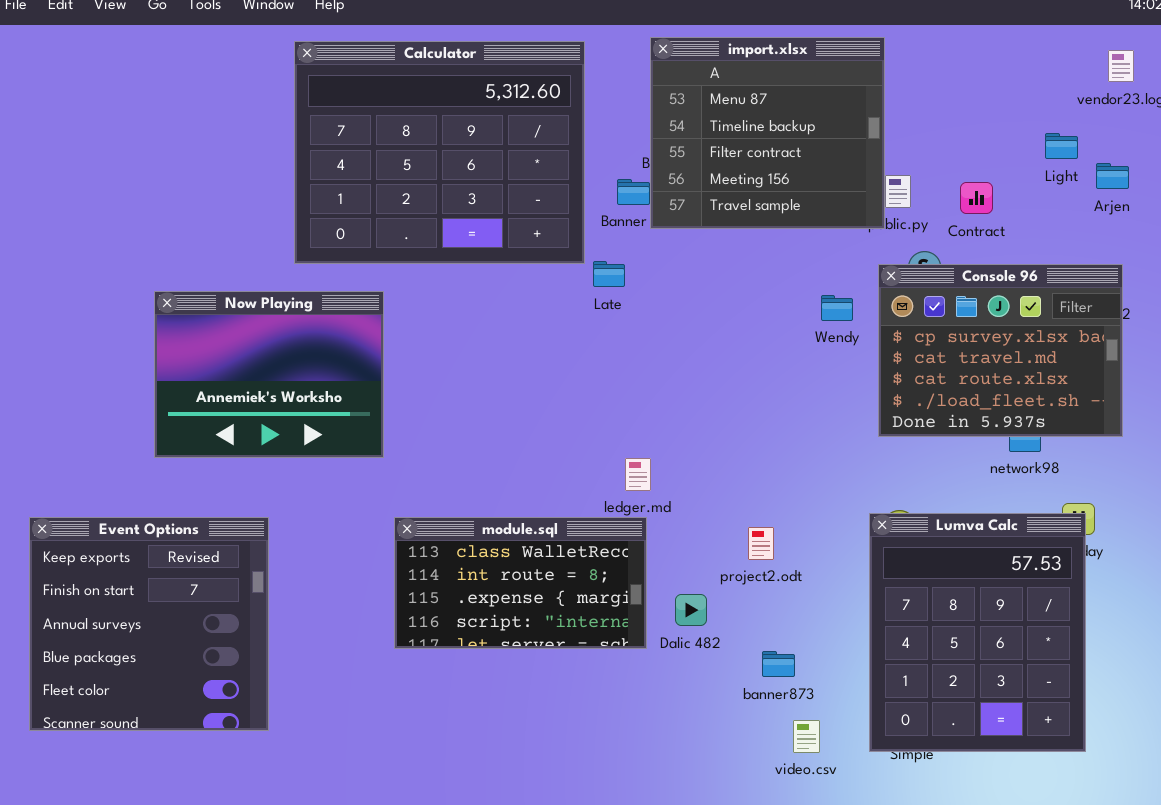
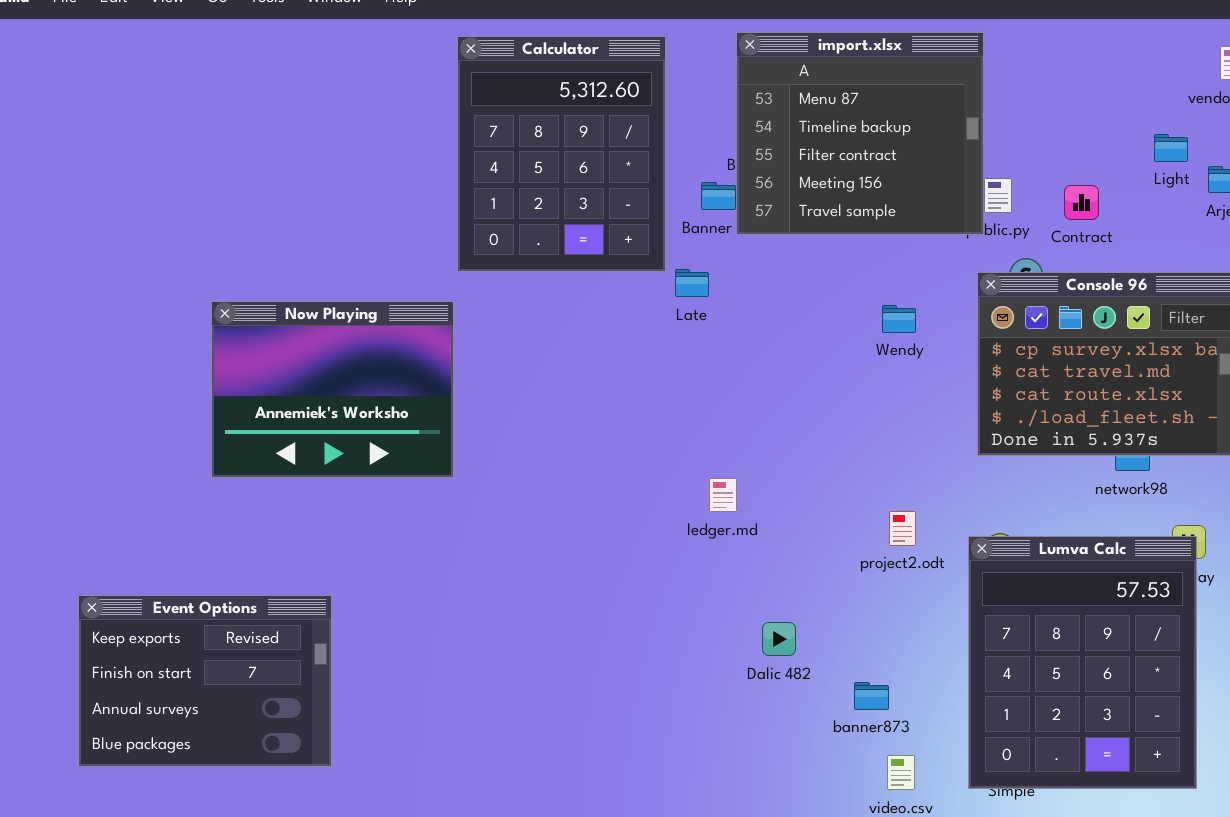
Calculator: [294,41,585,264] -> [457,36,666,272], resized
Wendy: [821,295,853,321] -> [882,305,916,333], moved
Event Options: [29,517,269,731] -> [78,595,332,767], resized
module.sql: [394,517,647,649] -> none, closed
project2.odt: [748,527,774,560] -> [889,511,916,546], moved

